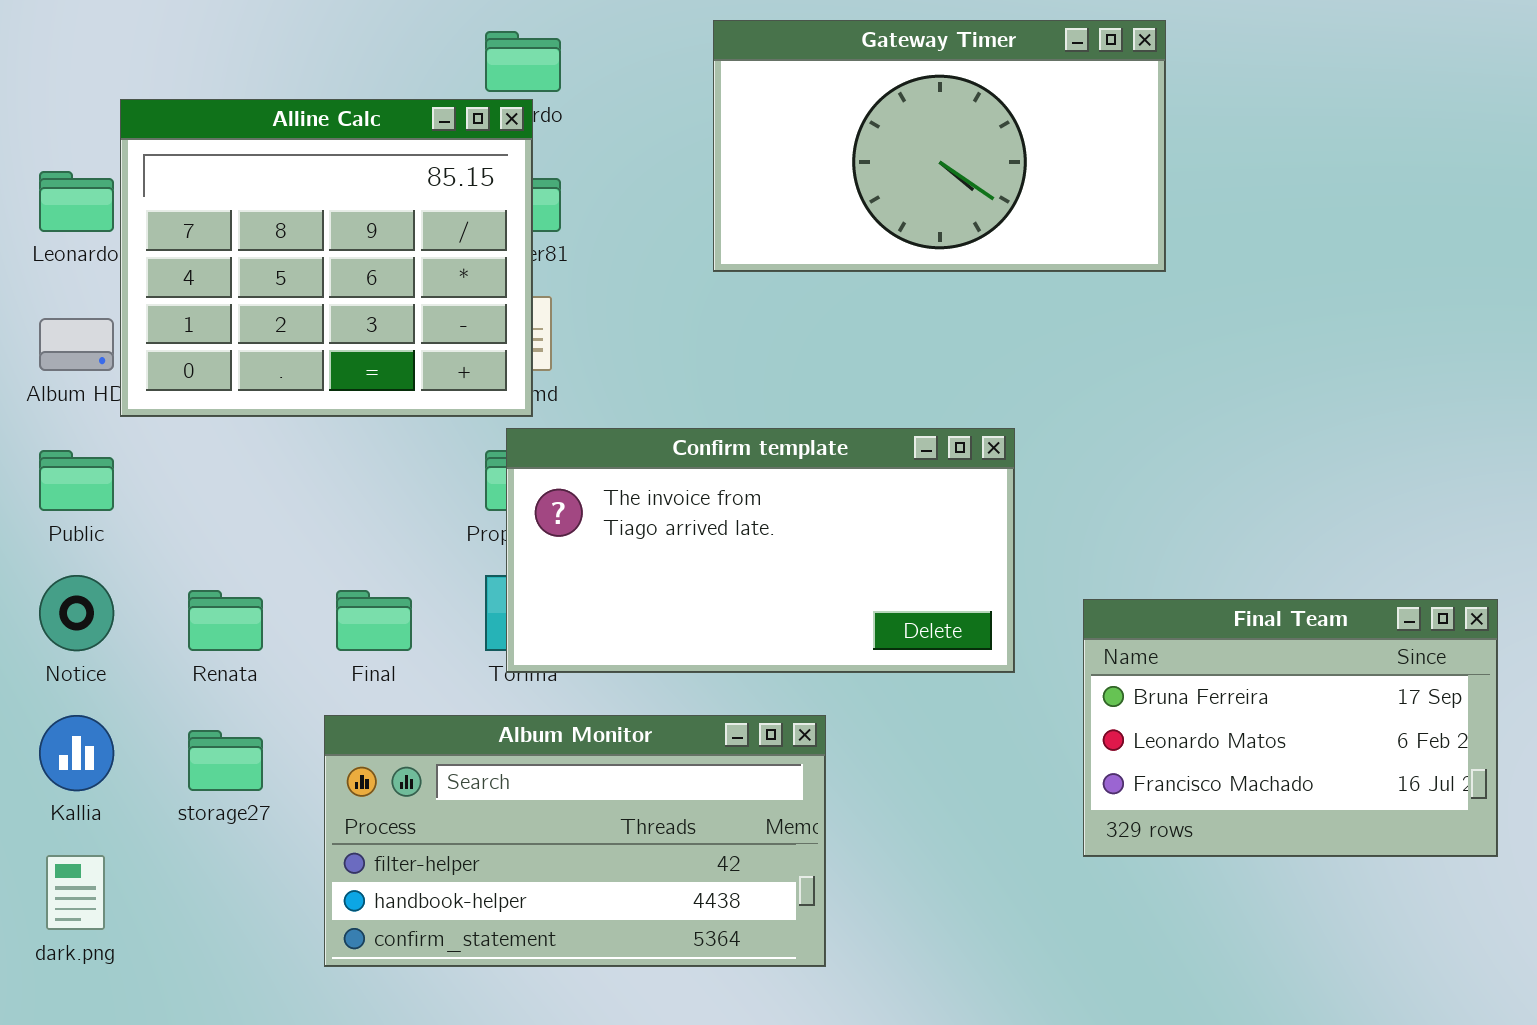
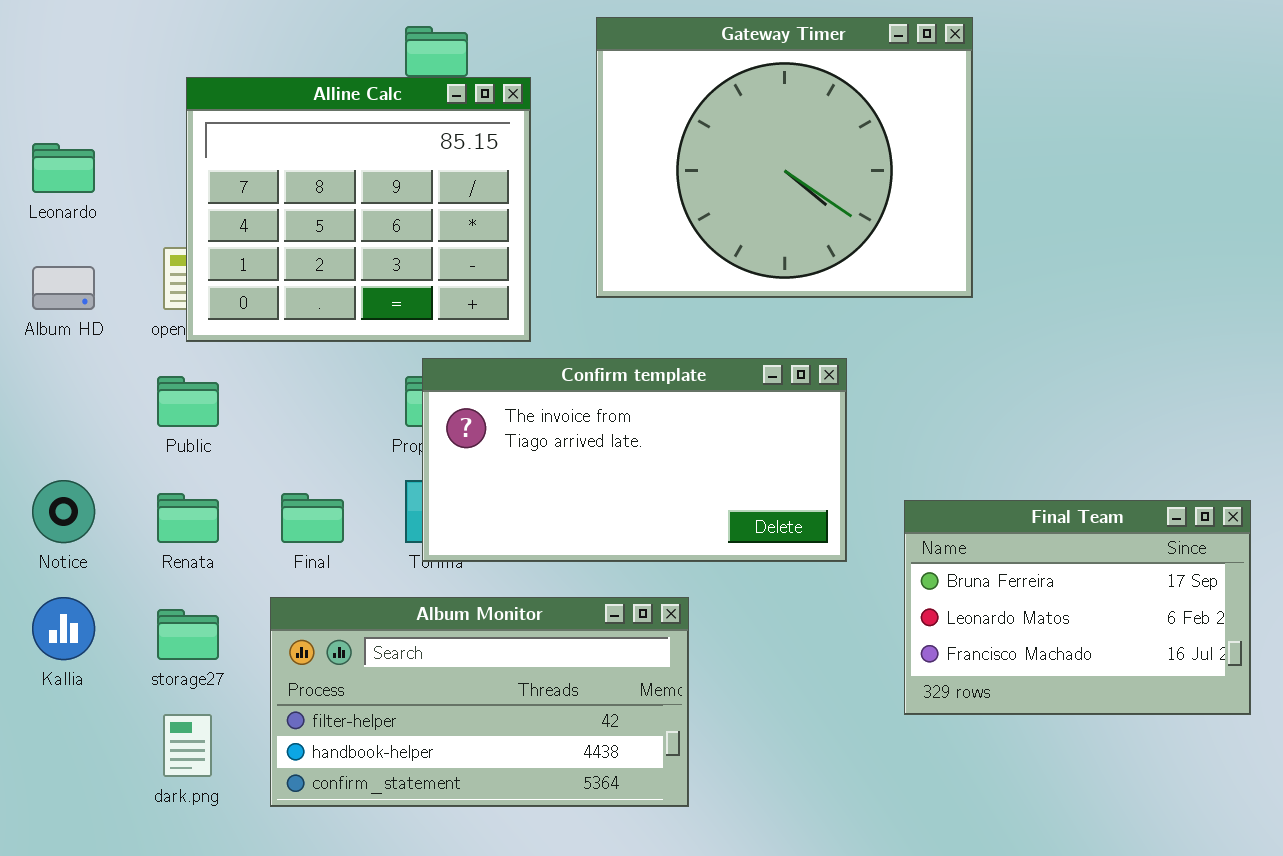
Gateway Timer: [713,20,1166,272] -> [596,17,973,298], resized
Alline Calc: [120,99,533,417] -> [186,77,531,342], moved
Public: [39,450,114,511] -> [157,376,219,427], moved
dark.png: [46,855,105,930] -> [163,714,212,777], moved

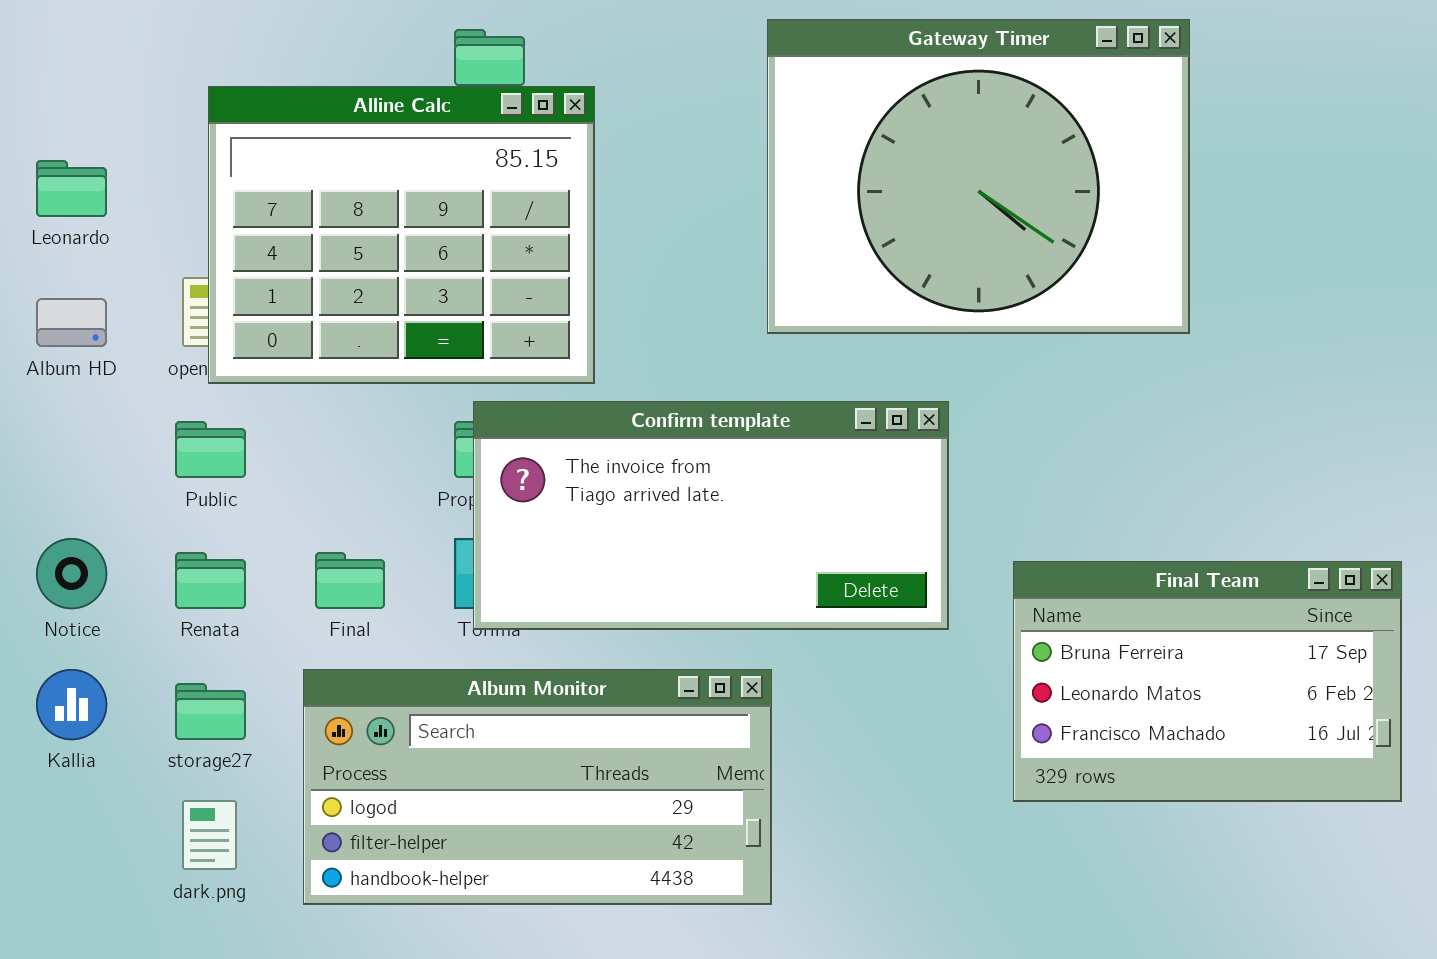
Gateway Timer: [596,17,973,298] -> [767,19,1190,334], moved
Album Monitor: [270,597,689,807] -> [303,669,772,905], scrolled up 1 row

